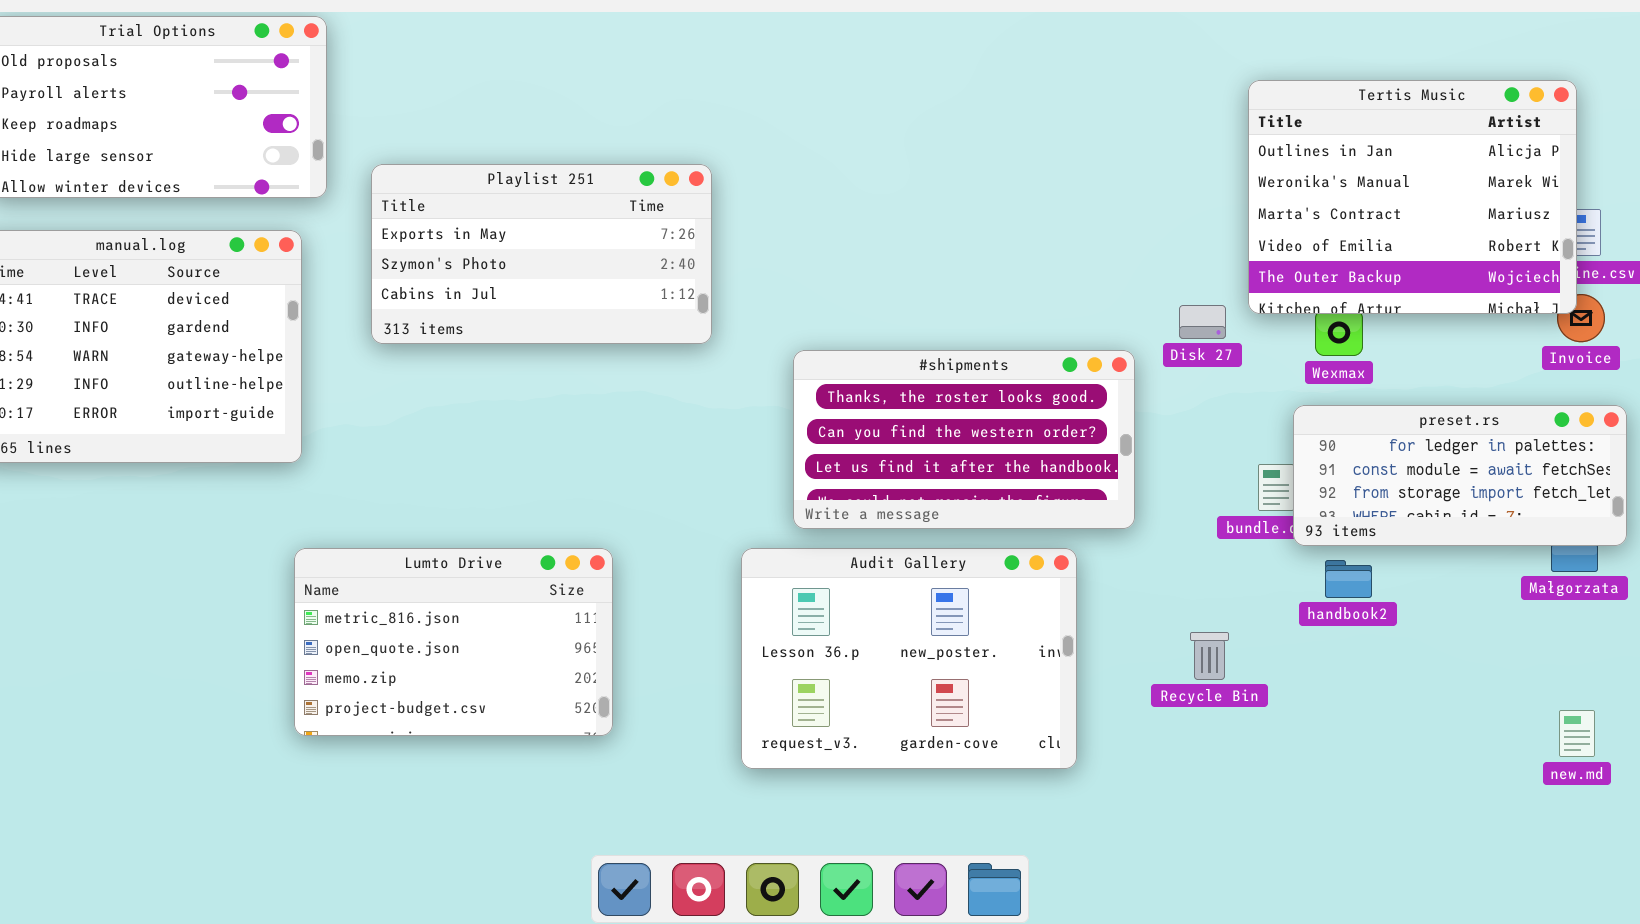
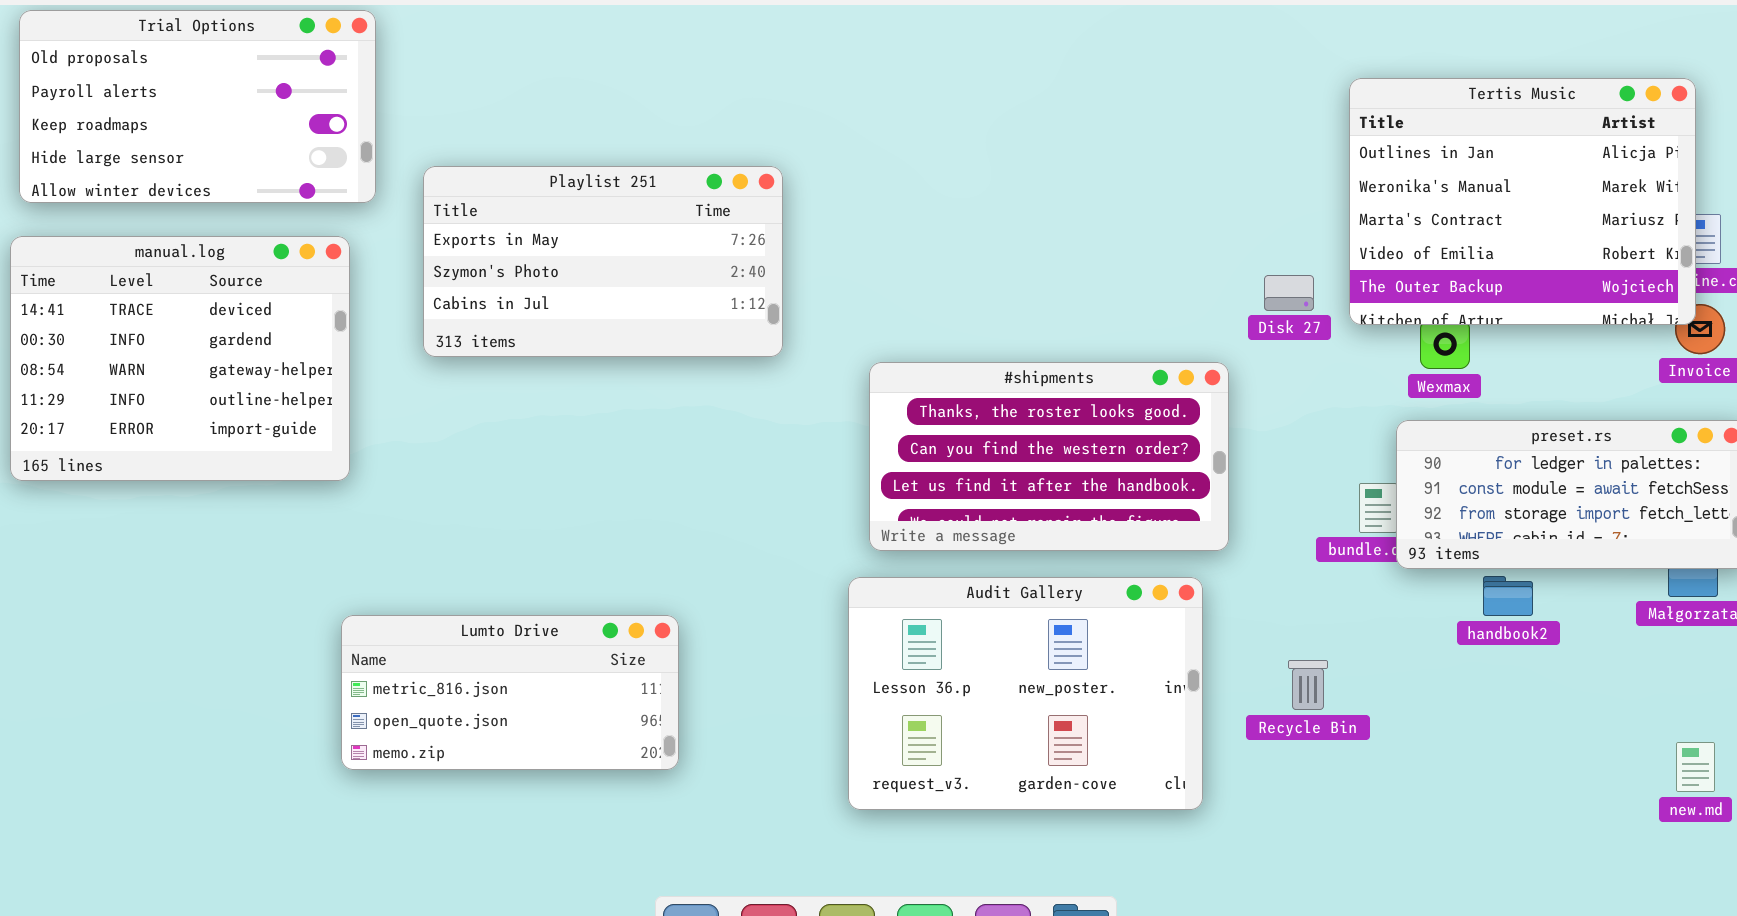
Disk 27: [1179,305,1226,339] -> [1264,275,1314,311], moved
Lumto Drive: [294,548,613,736] -> [341,615,679,770], resized
Audit Gallery: [741,548,1077,769] -> [848,577,1203,810], moved
handbook2: [1325,560,1372,598] -> [1483,576,1533,616], moved

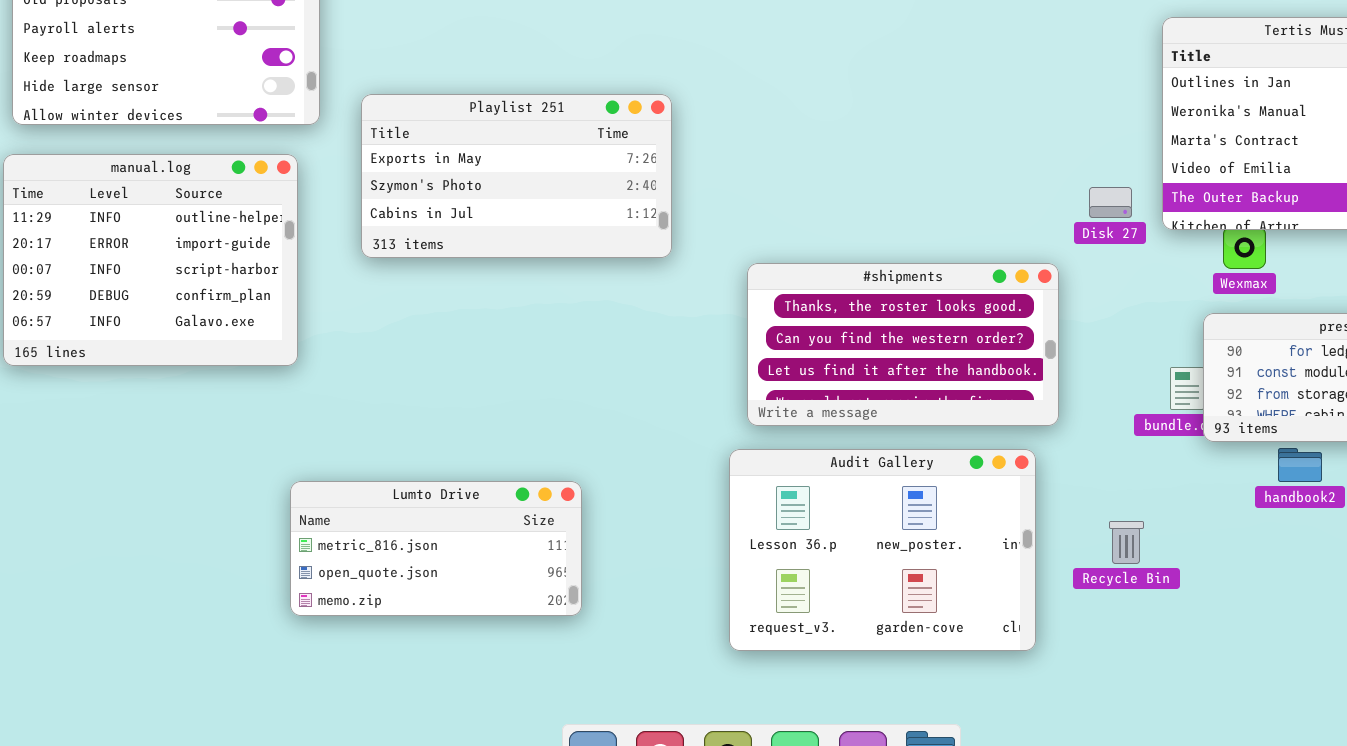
manual.log: [10,236,350,481] -> [3,154,298,366], scrolled down 3 rows

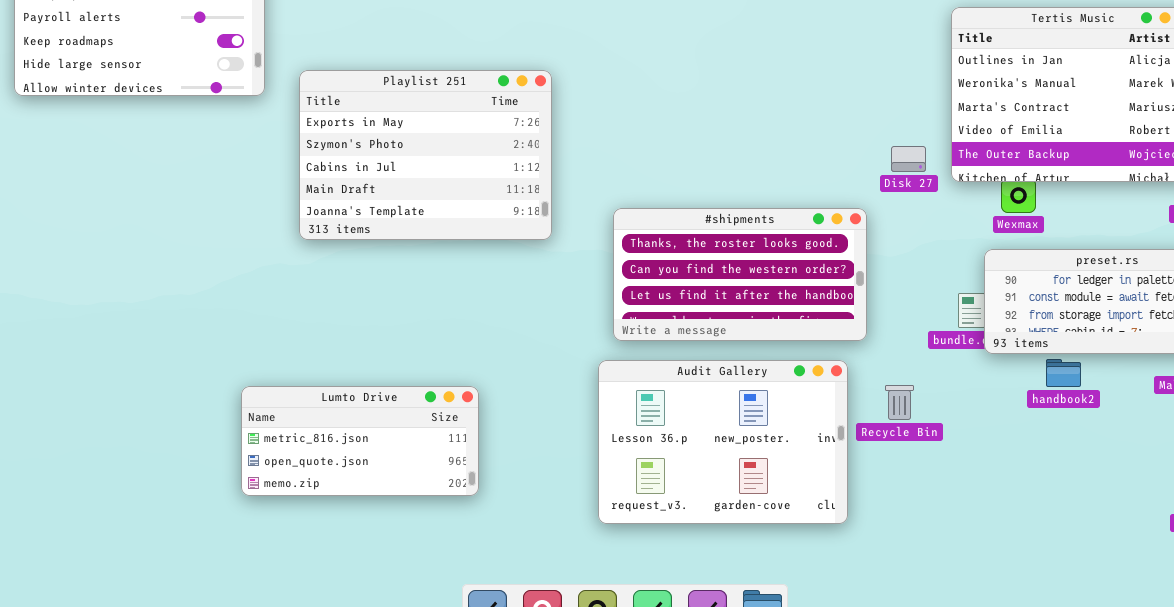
Playlist 251: [361,94,672,258] -> [299,70,552,240], resized
manual.log: [3,154,298,366] -> none, closed
Recycle Bin: [1109,521,1144,564] -> [885,385,914,420], moved

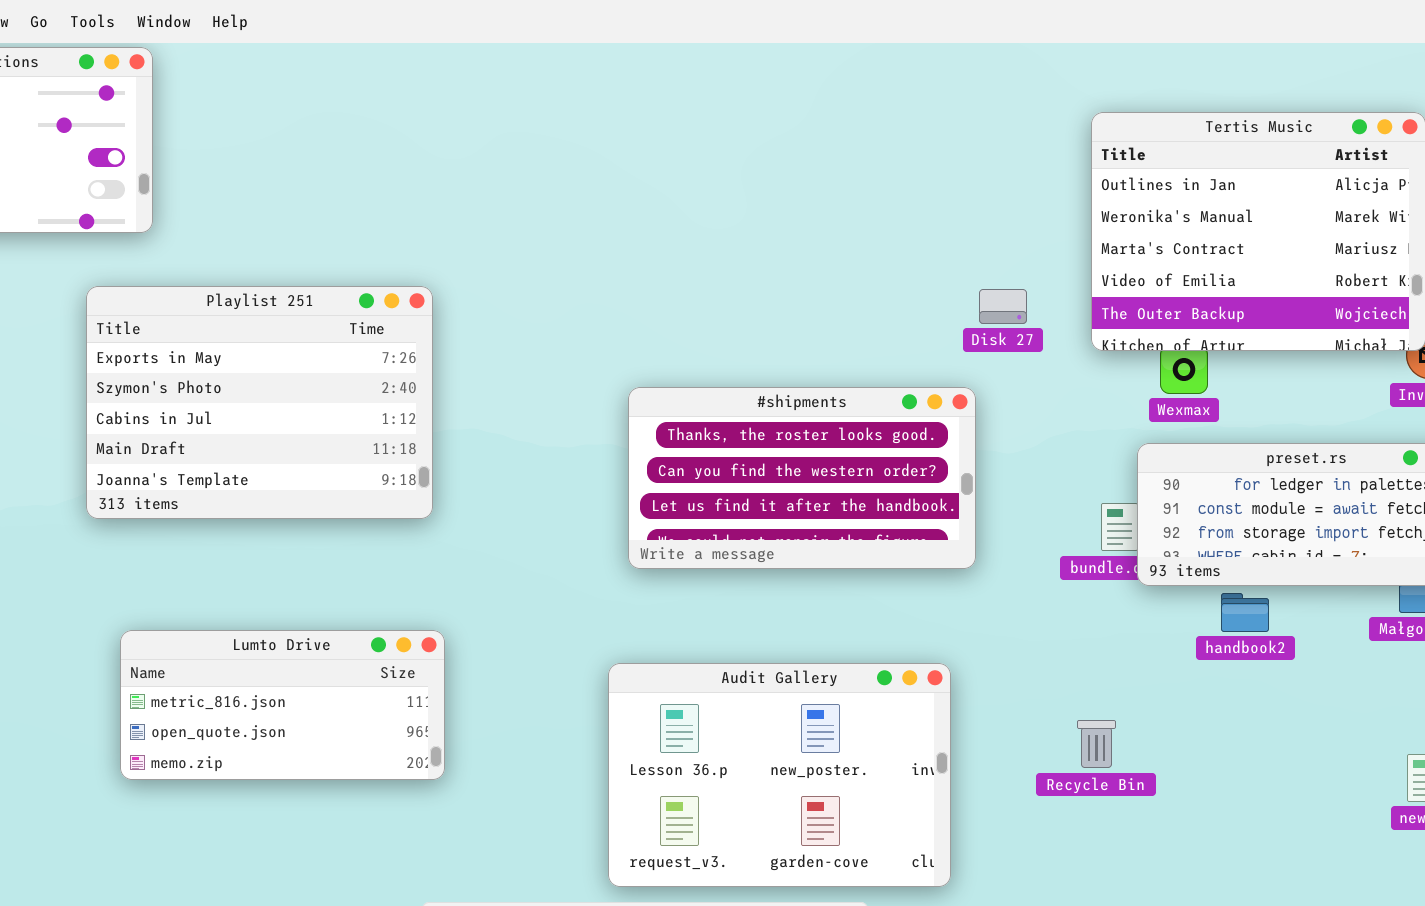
Playlist 251: [299,70,552,240] -> [86,286,433,519], moved
Disk 27: [891,146,926,172] -> [979,289,1027,324], moved
Audit Gallery: [598,360,848,524] -> [608,663,951,887], moved
Recycle Bin: [885,385,914,420] -> [1077,720,1116,768], moved

